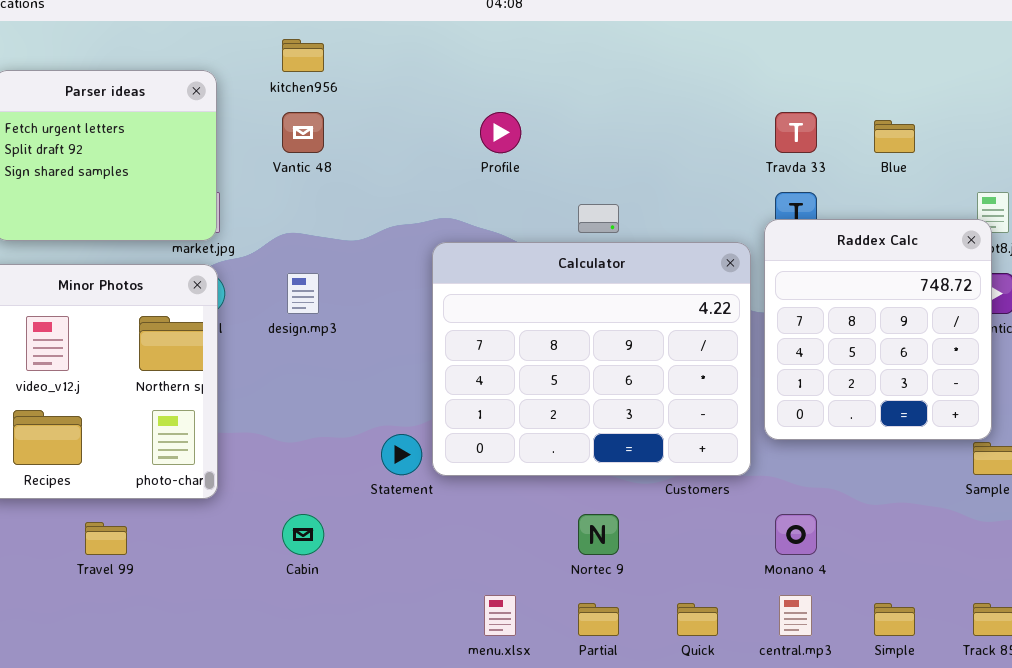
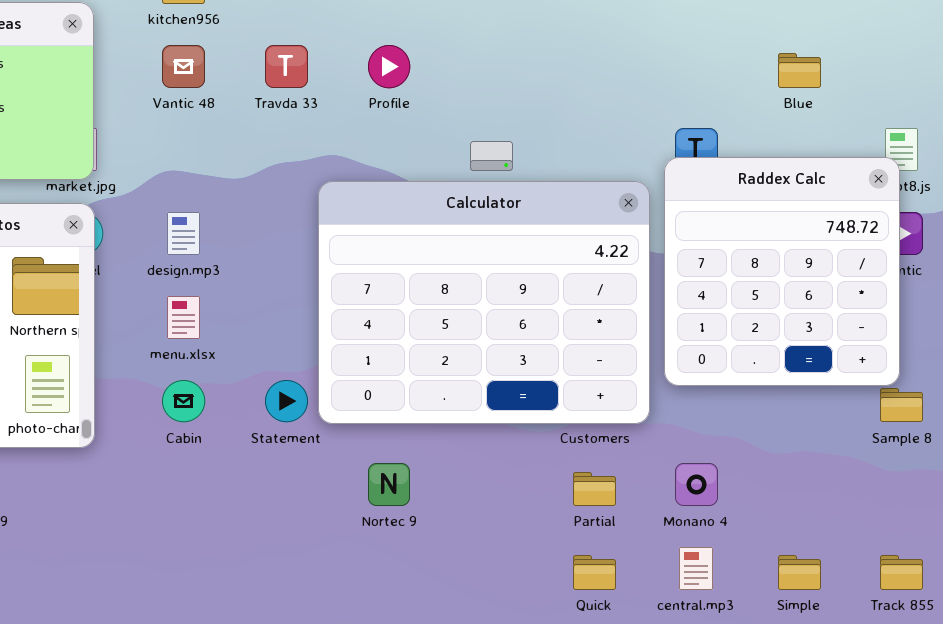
Travda 33: [775,112,817,153] -> [265,45,308,88], moved
Cabin: [282,514,324,555] -> [162,380,205,422], moved
Nortec 9: [578,514,619,555] -> [368,463,410,506], moved
menu.xlsx: [484,595,516,636] -> [167,296,200,339], moved
Partial: [578,603,619,636] -> [573,472,616,506], moved

